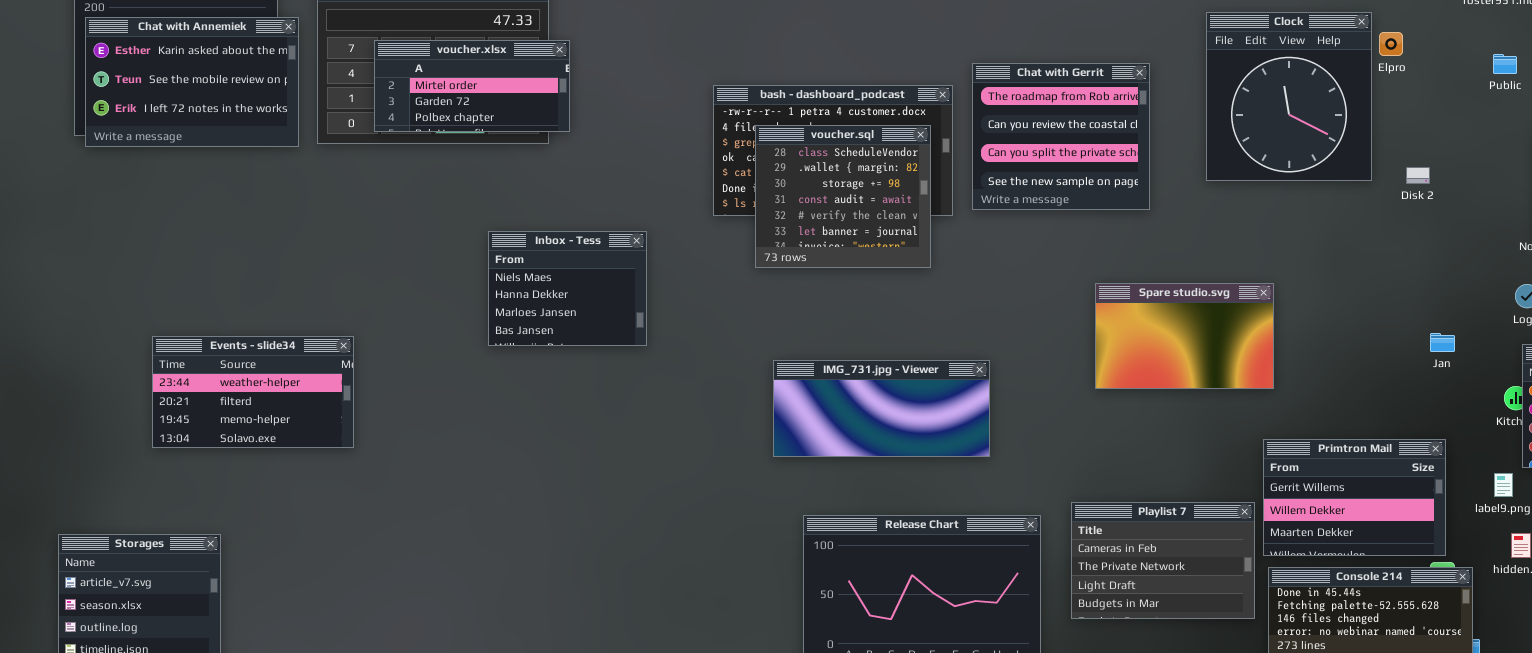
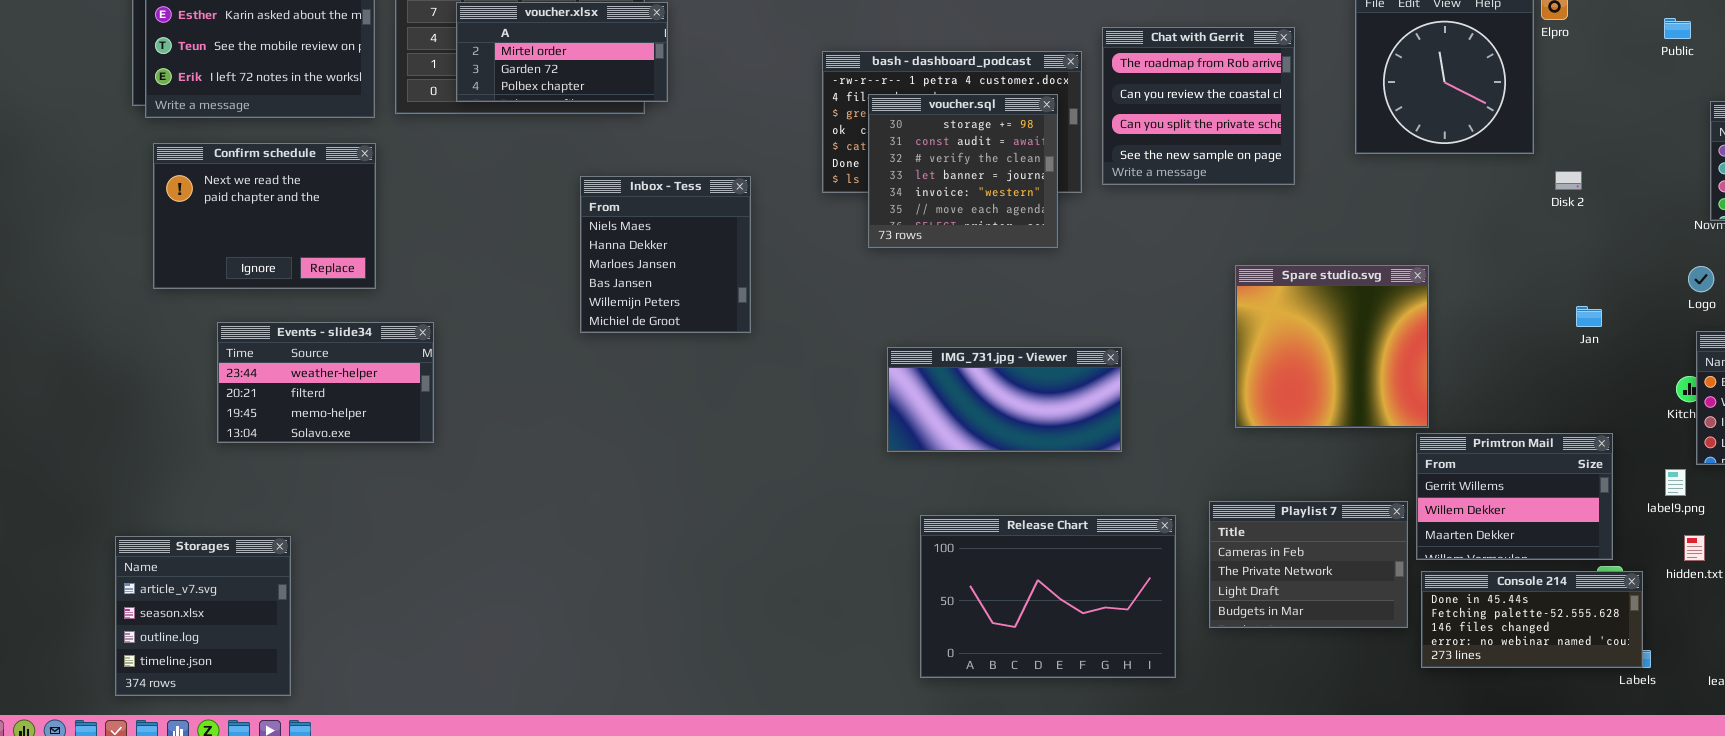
voucher.sql: [755,125,931,268] -> [868,94,1058,248], scrolled down 2 rows
Disk 2: [1406,167,1430,184] -> [1555,171,1582,190], moved
Confirm schedule: none -> [153,143,376,289], opened
Inbox - Tess: [488,231,647,346] -> [580,176,751,333], resized
Spare studio.svg: [1095,283,1274,389] -> [1235,265,1429,428], resized
Jan: [1430,333,1455,352] -> [1576,306,1602,327], moved

